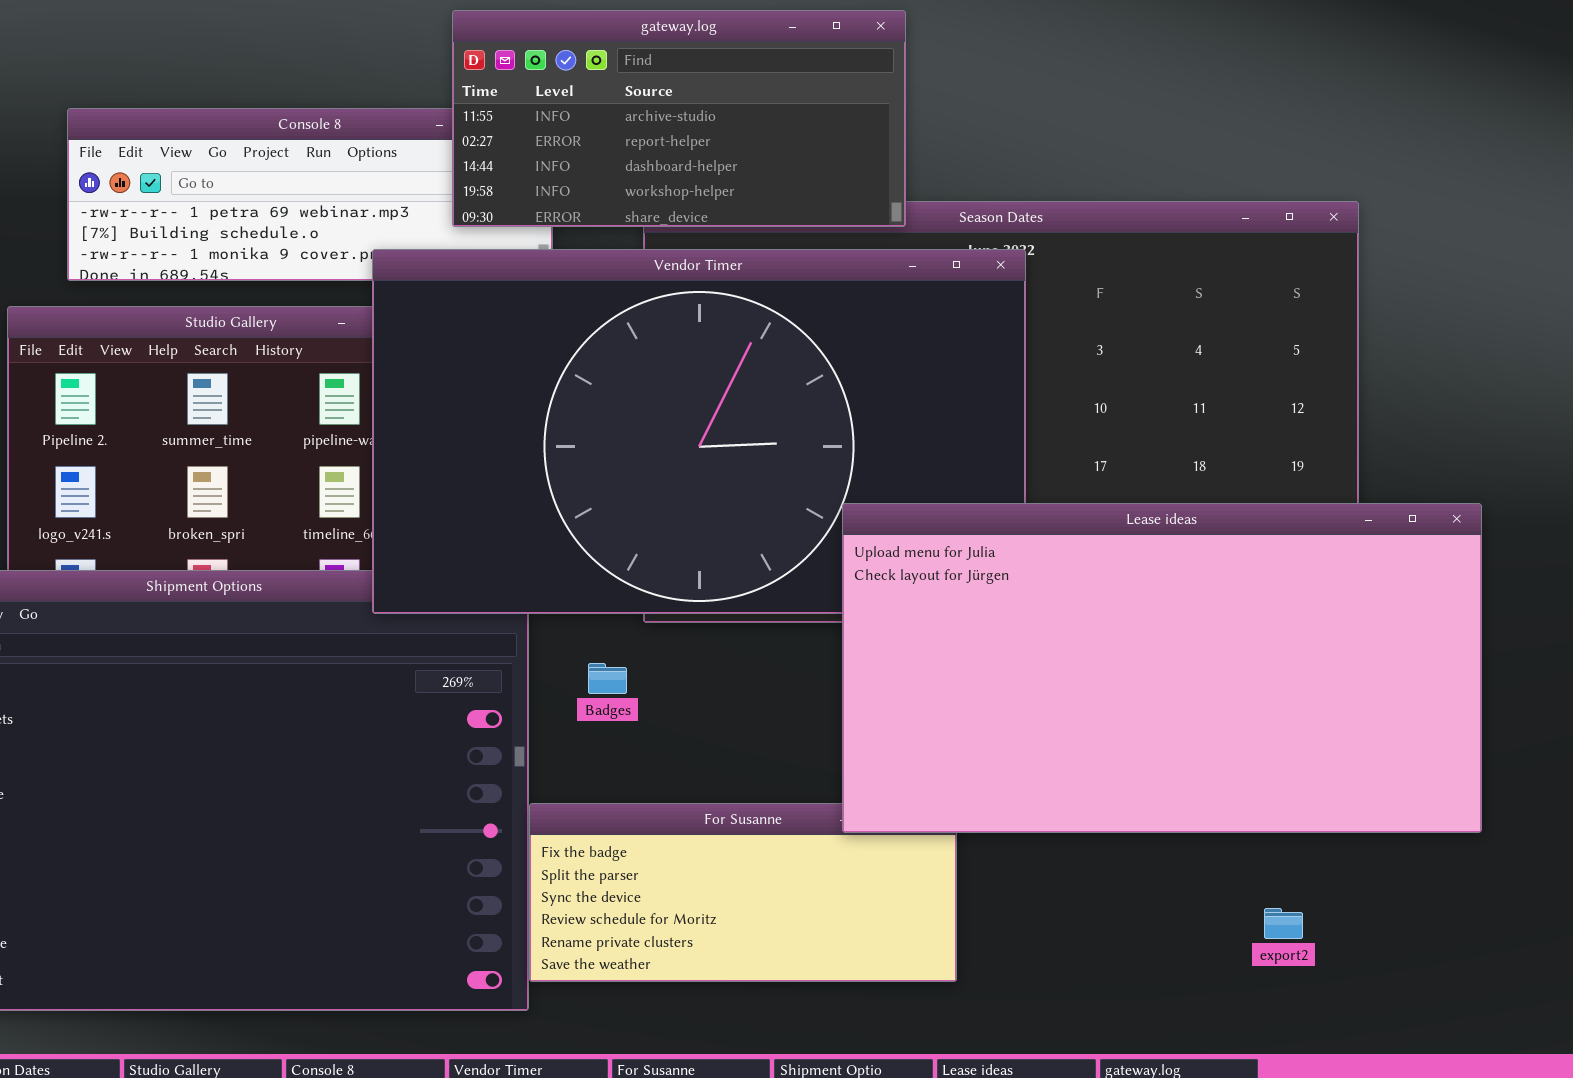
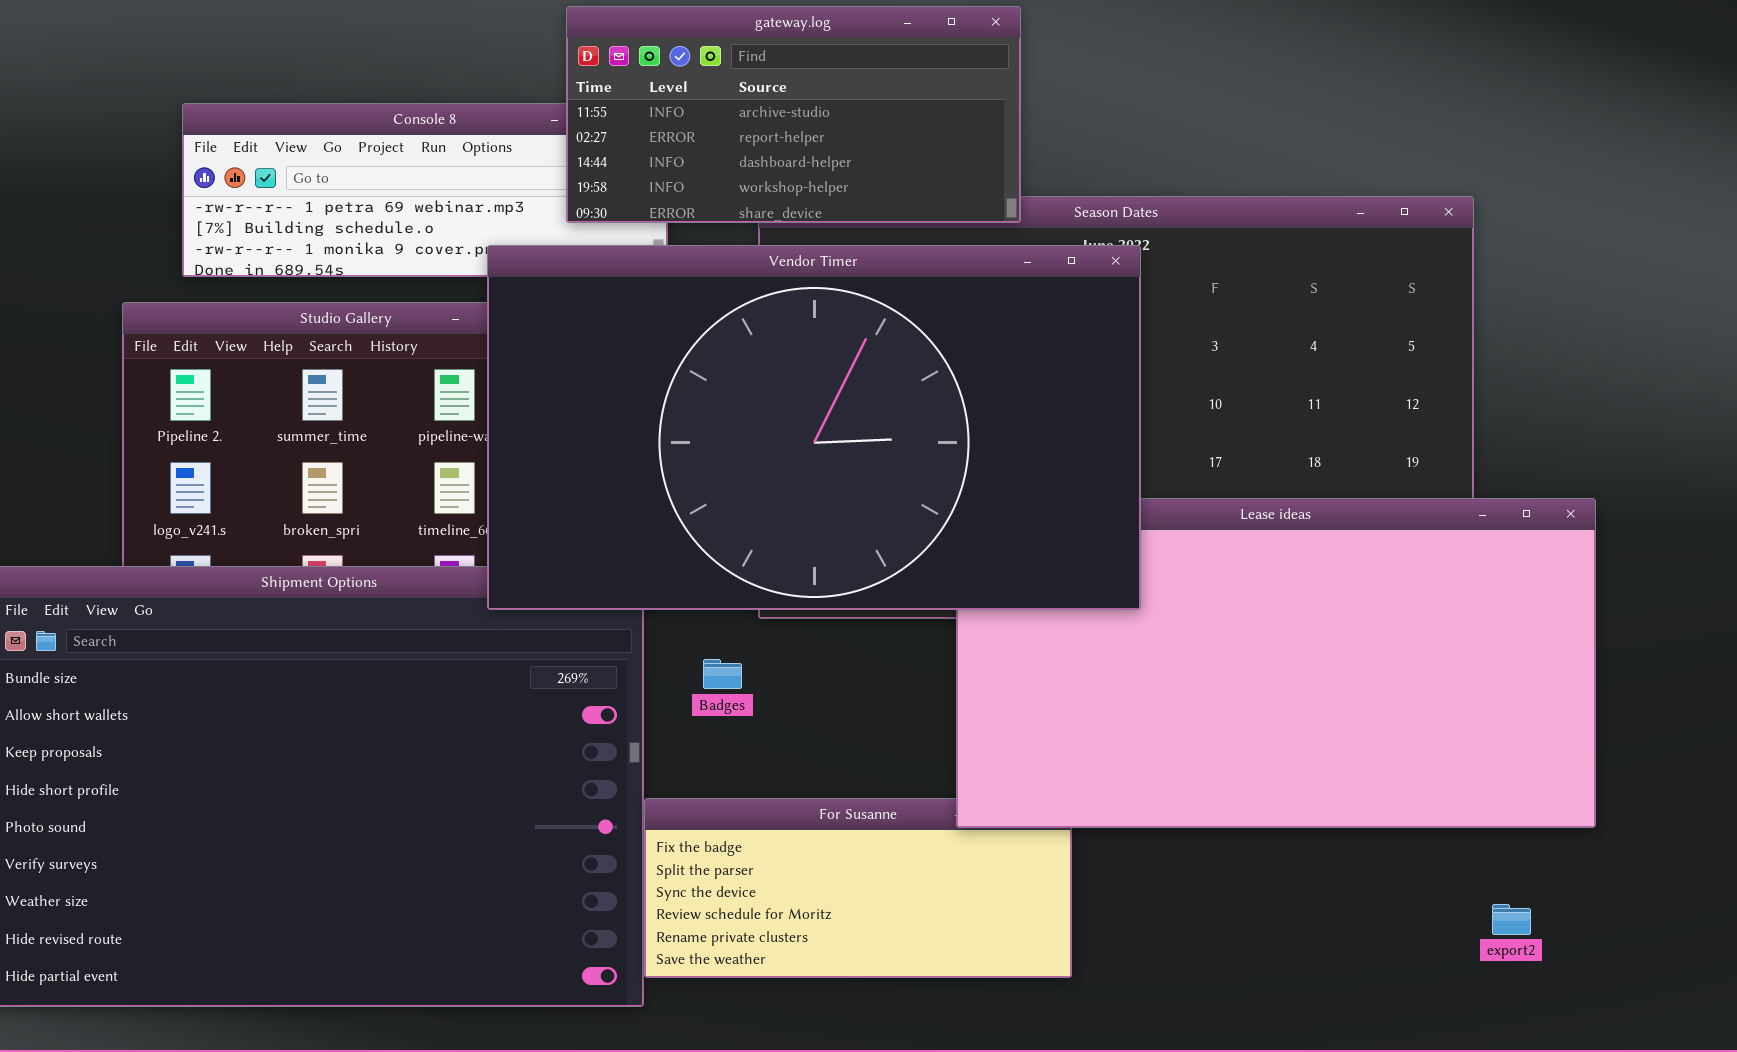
Vendor Timer: [372,249,1026,614] -> [487,245,1141,610], raised
export2: [1264,908,1303,939] -> [1492,904,1531,935], moved

